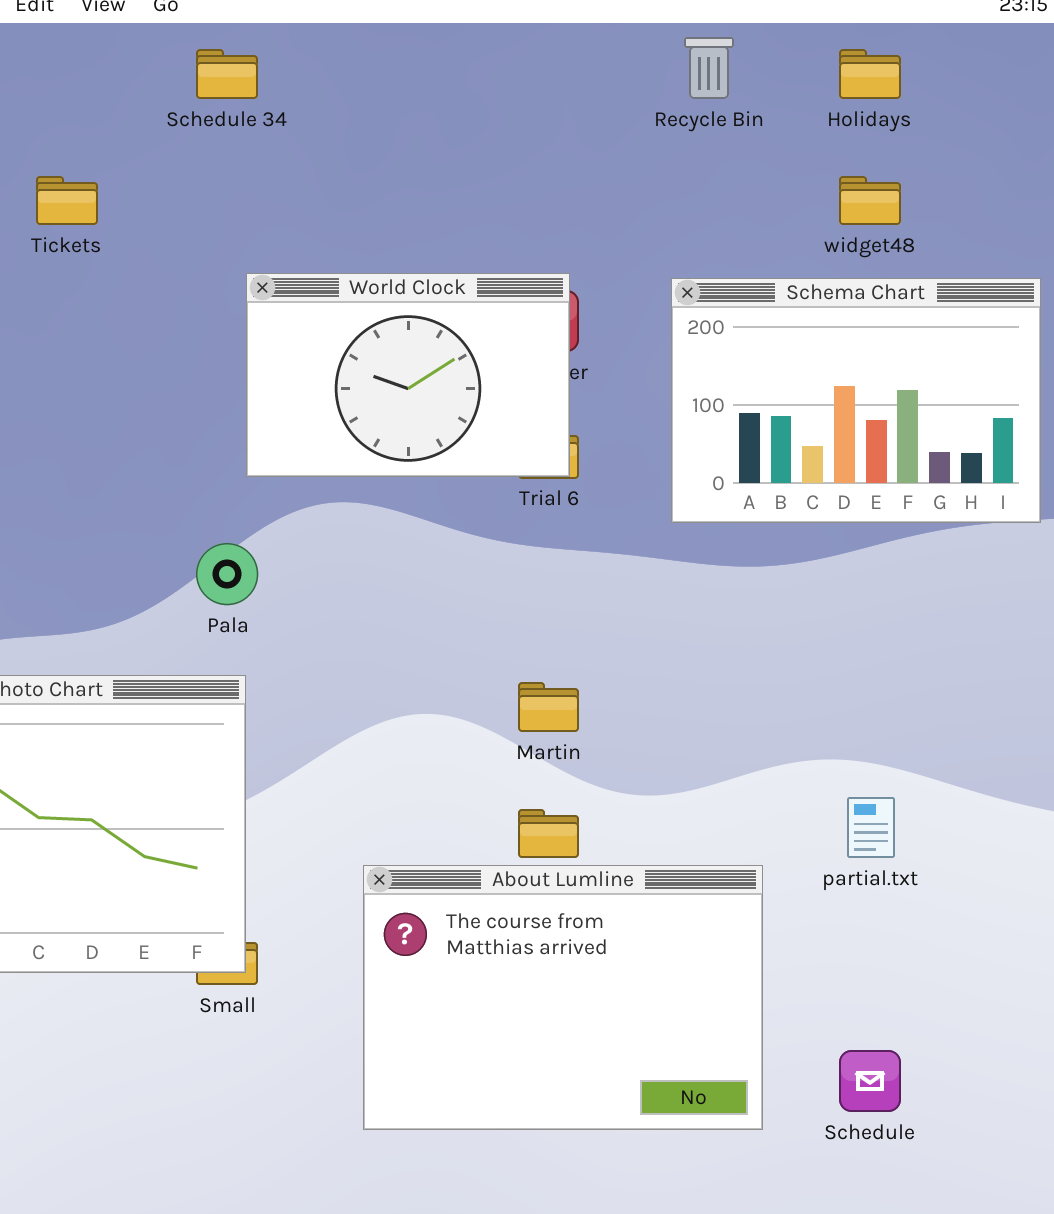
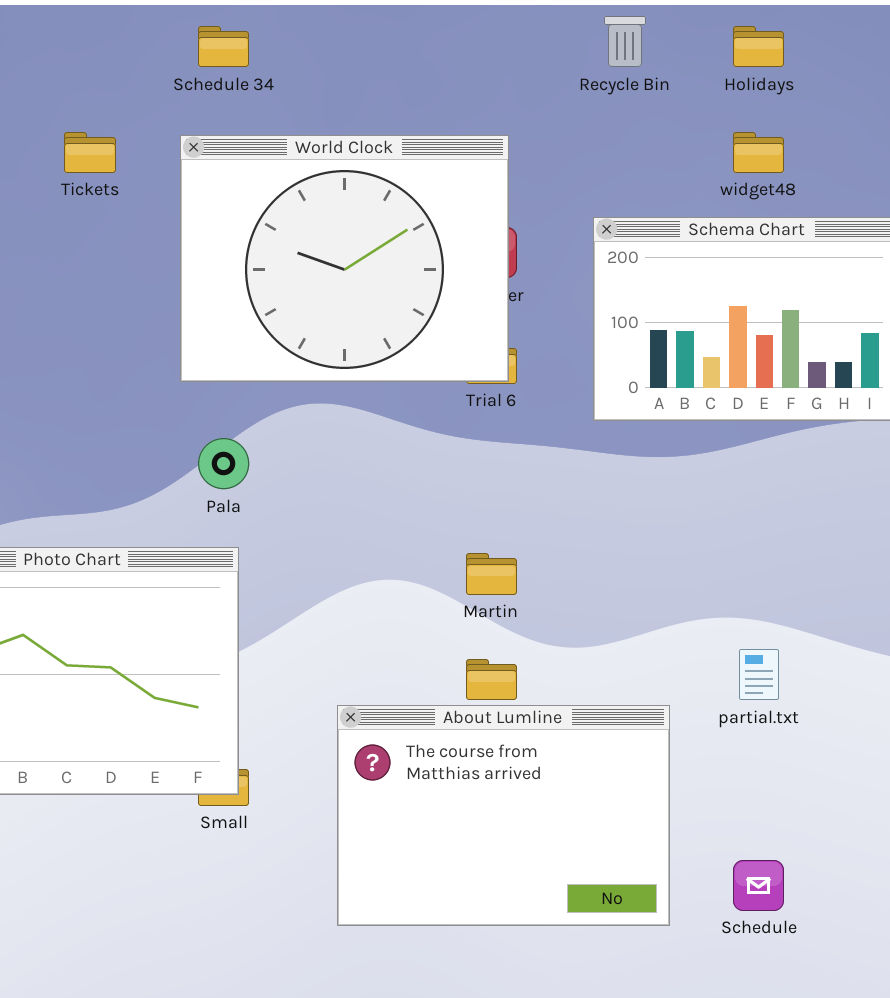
World Clock: [246,273,570,477] -> [180,135,509,382], resized

